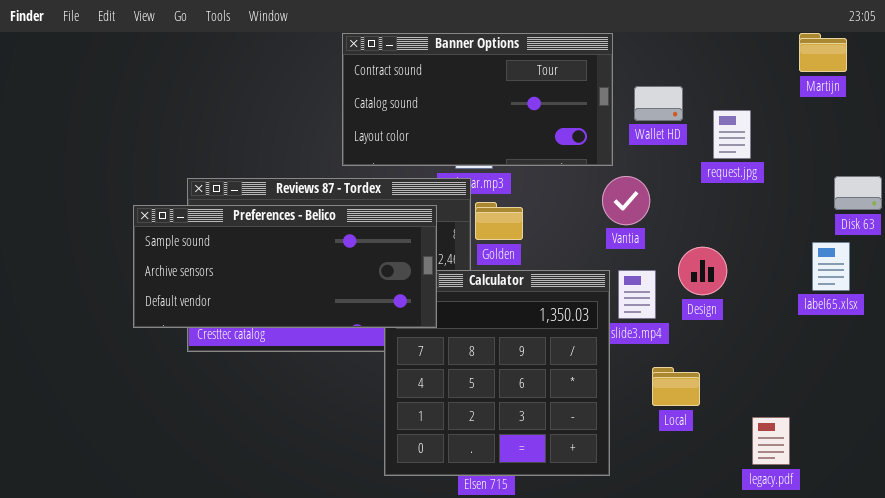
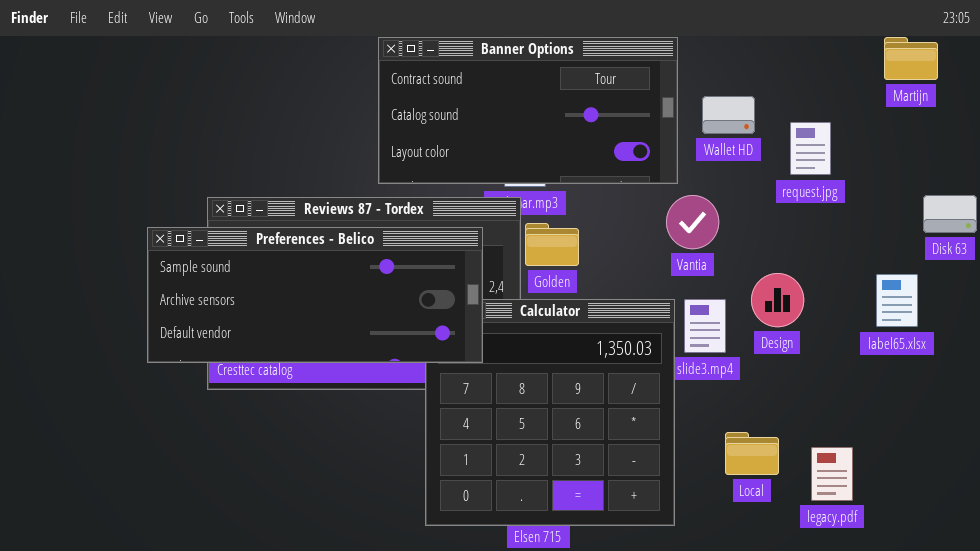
label65.xlsx: [812,242,850,291] -> [876,274,918,327], moved
Local: [652,367,700,406] -> [725,432,779,475], moved
legacy.pdf: [752,417,790,465] -> [811,447,853,501], moved

